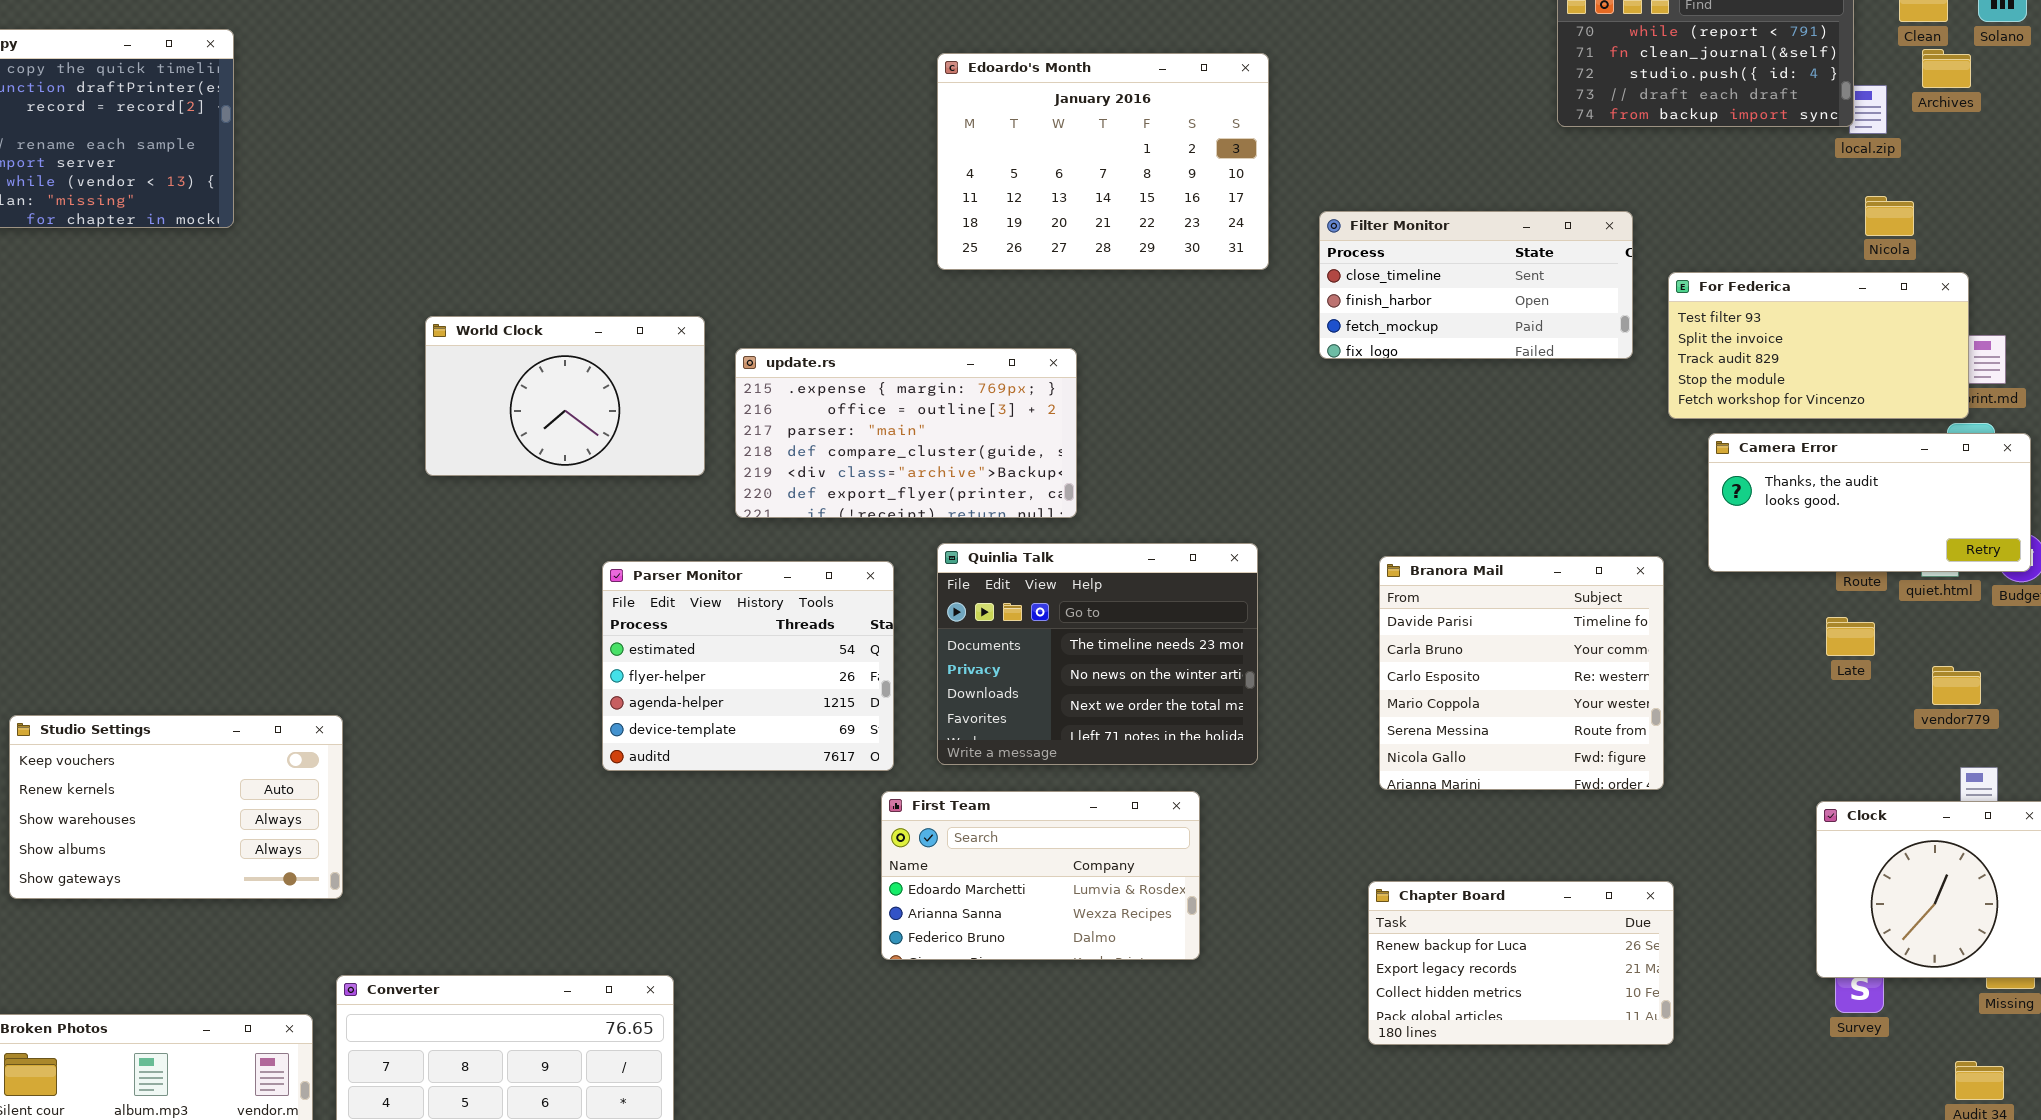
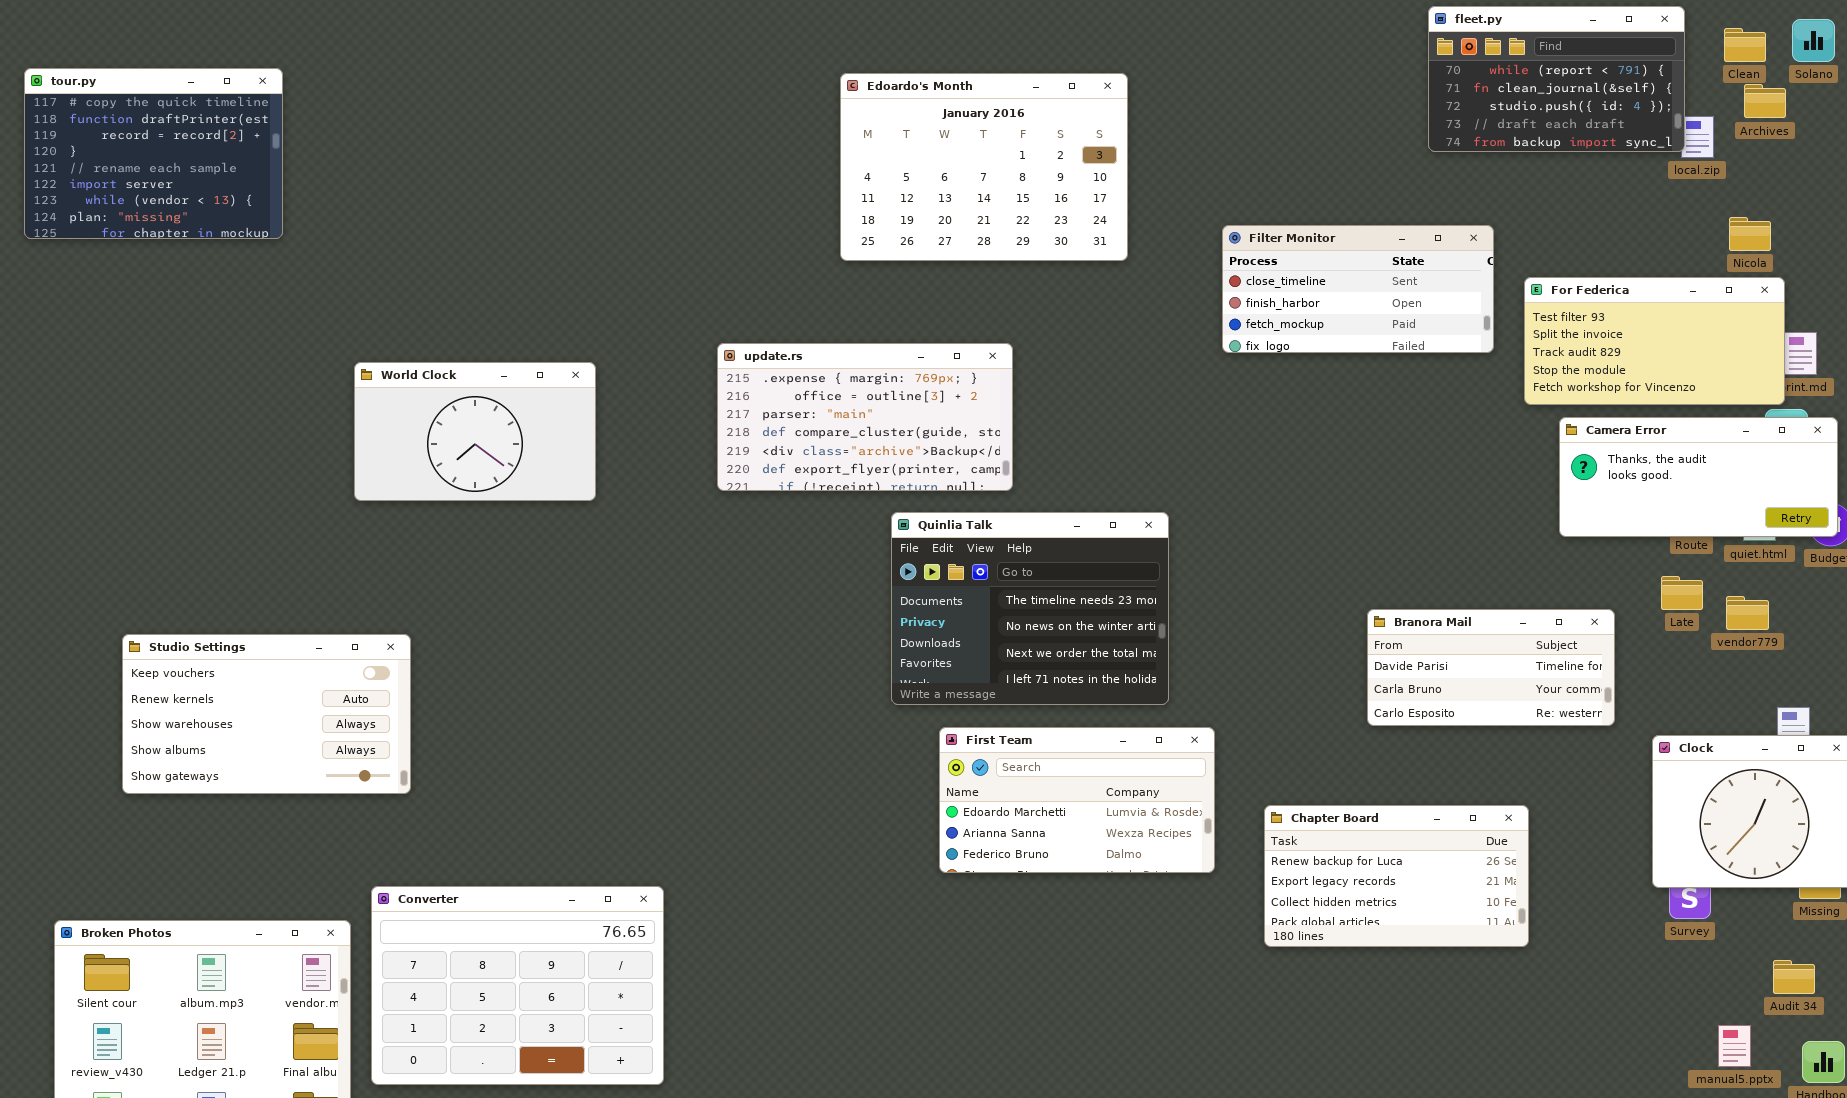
Edoardo's Month: [937,53,1269,270] -> [840,73,1128,261], moved
Nicola: [1865,196,1914,236] -> [1729,217,1771,251], moved
World Clock: [425,316,705,476] -> [354,362,596,501], moved
Branora Mail: [1379,556,1664,790] -> [1367,609,1615,726], moved, resized
Parser Monitor: [602,561,894,771] -> none, closed
vendor779: [1932,666,1981,705] -> [1726,596,1769,630], moved
Studio Settings: [9,715,343,899] -> [122,634,411,794], moved
First Team: [881,791,1200,960] -> [939,727,1215,873], moved

